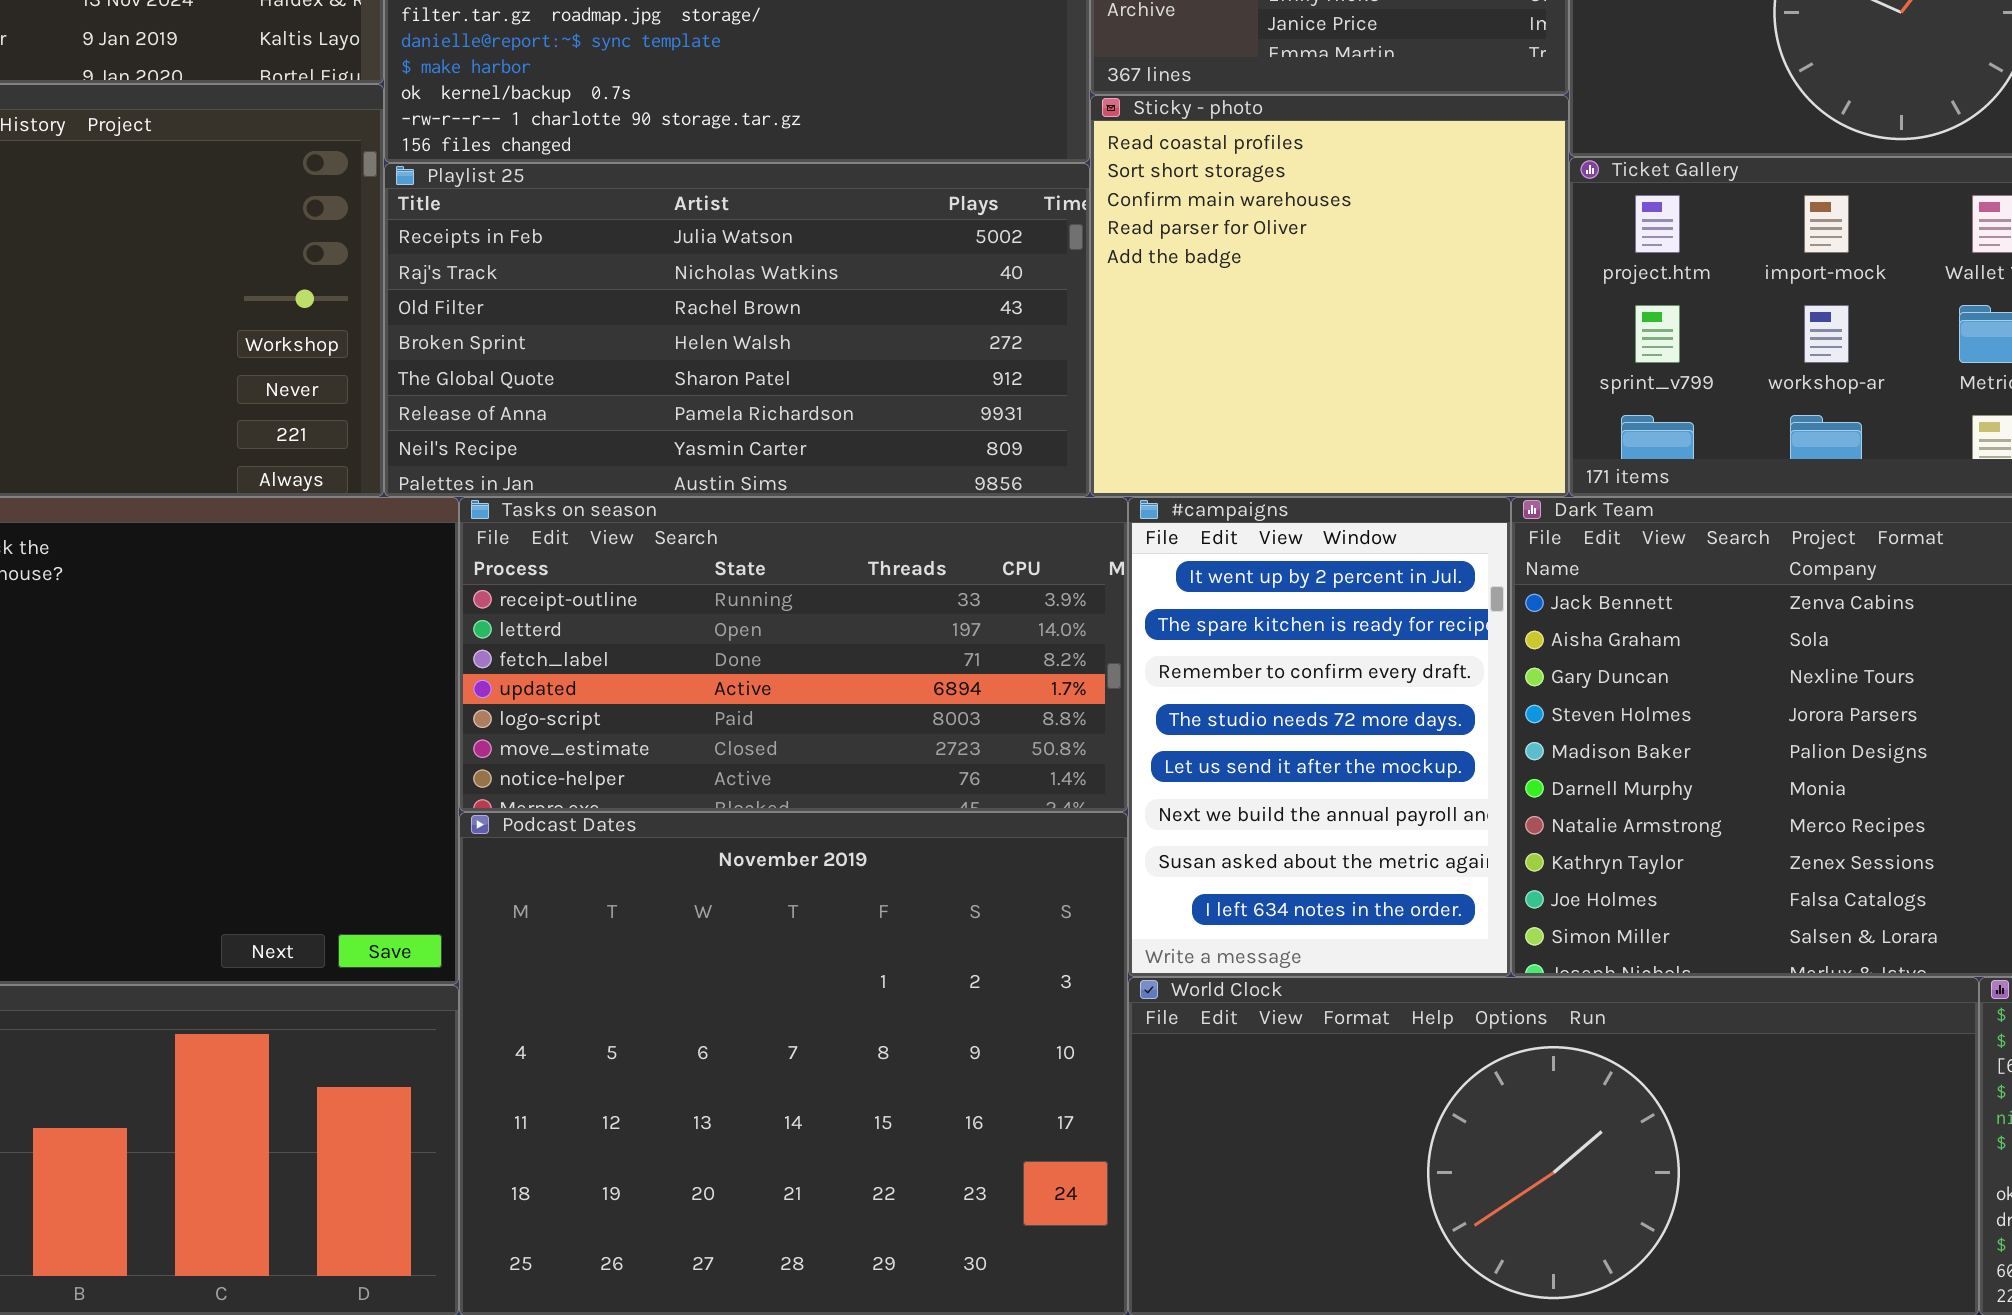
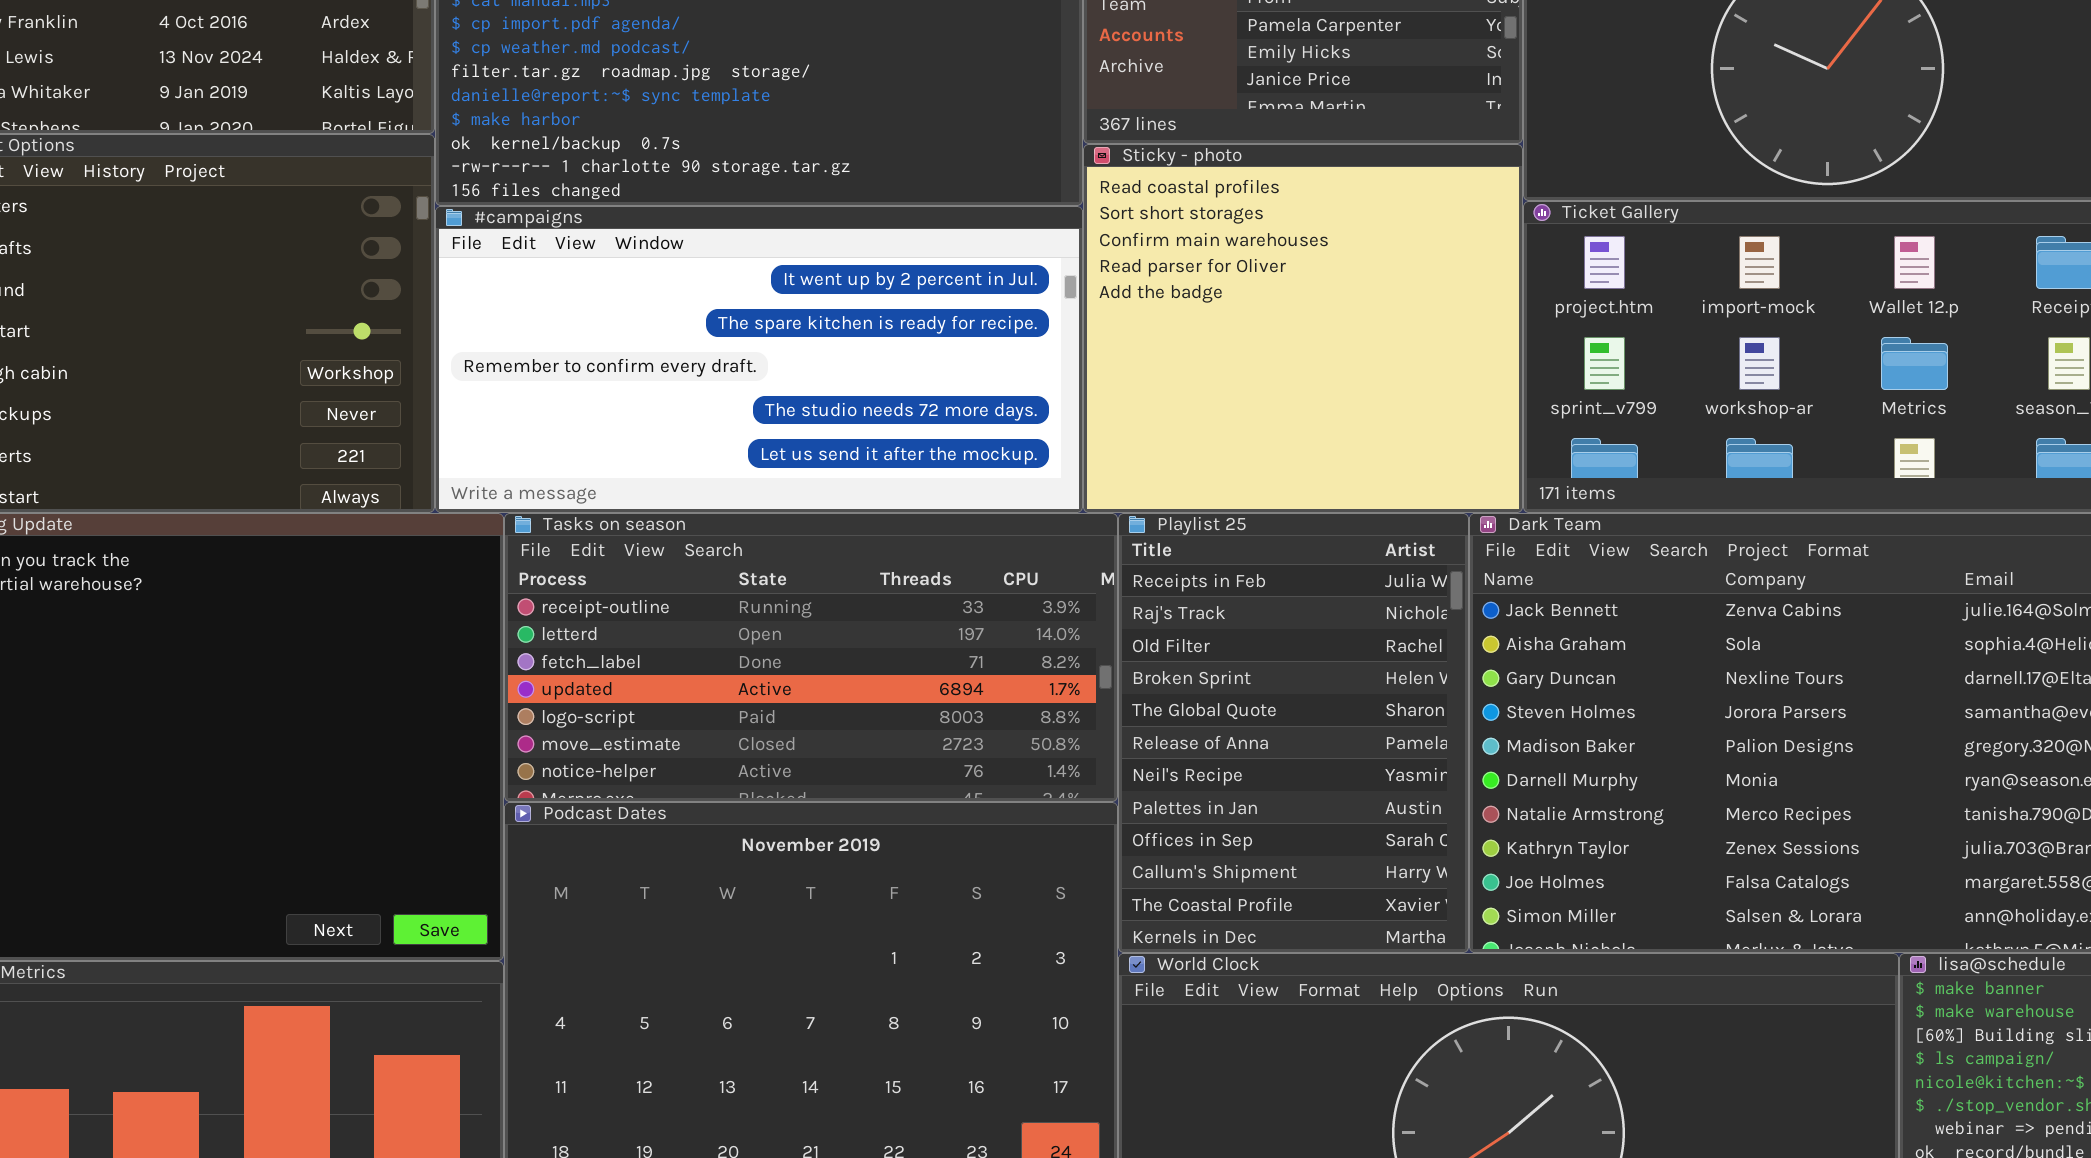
Playlist 25: [384,163,1090,497] -> [1118,513,1469,953], moved, resized
#campaigns: [1128,497,1511,977] -> [435,206,1083,513], moved, resized

